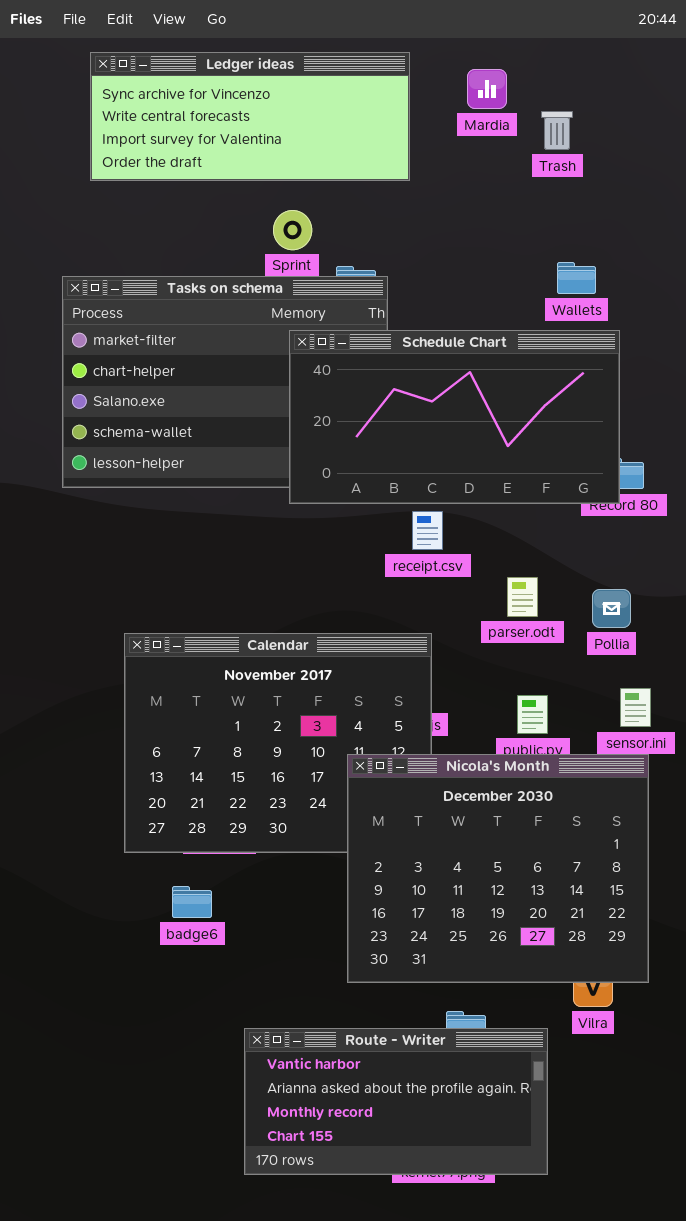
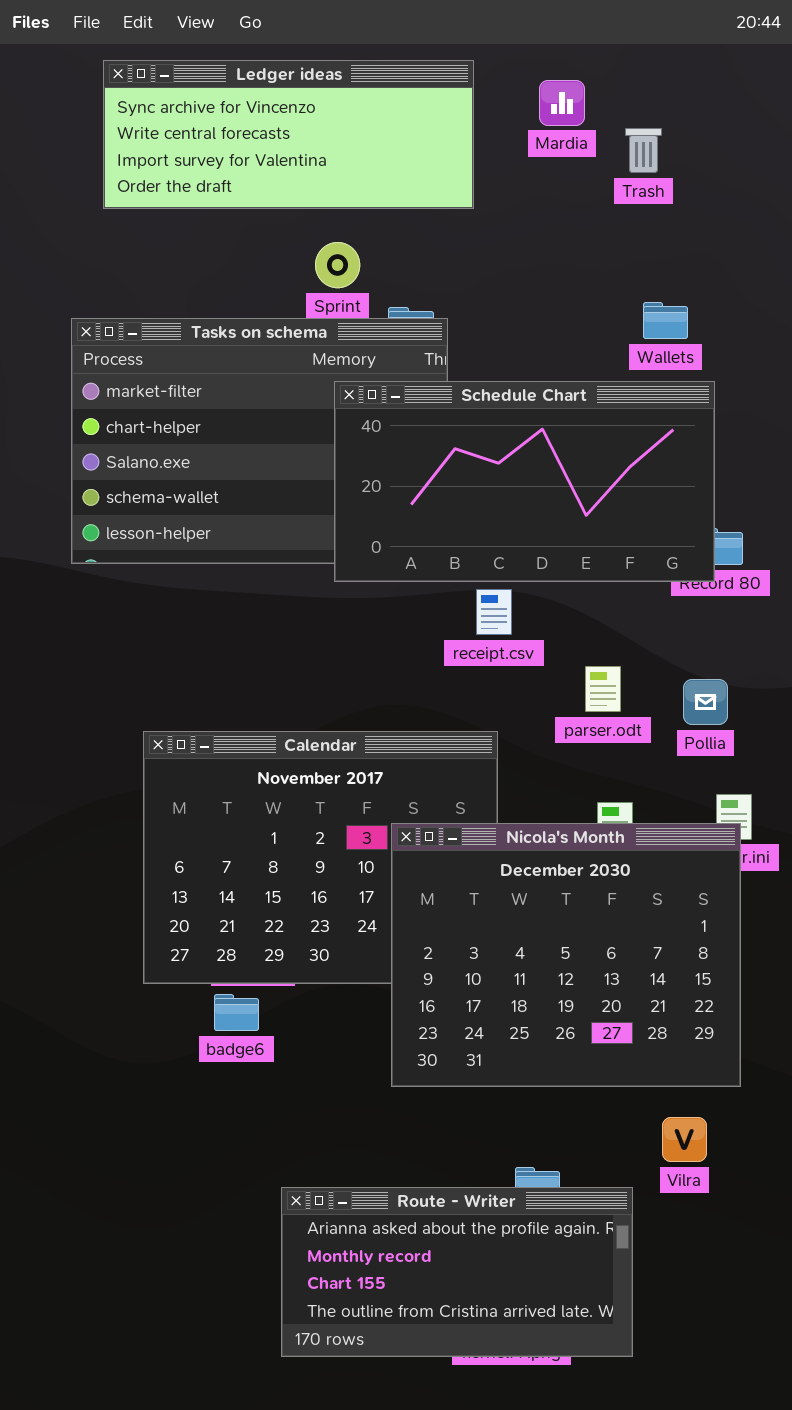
Nicola's Month: [347,754,649,983] -> [391,823,741,1087], moved
badge6: [172,886,212,918] -> [214,994,259,1031], moved
Route - Writer: [244,1028,548,1175] -> [281,1187,633,1357], scrolled down 1 row

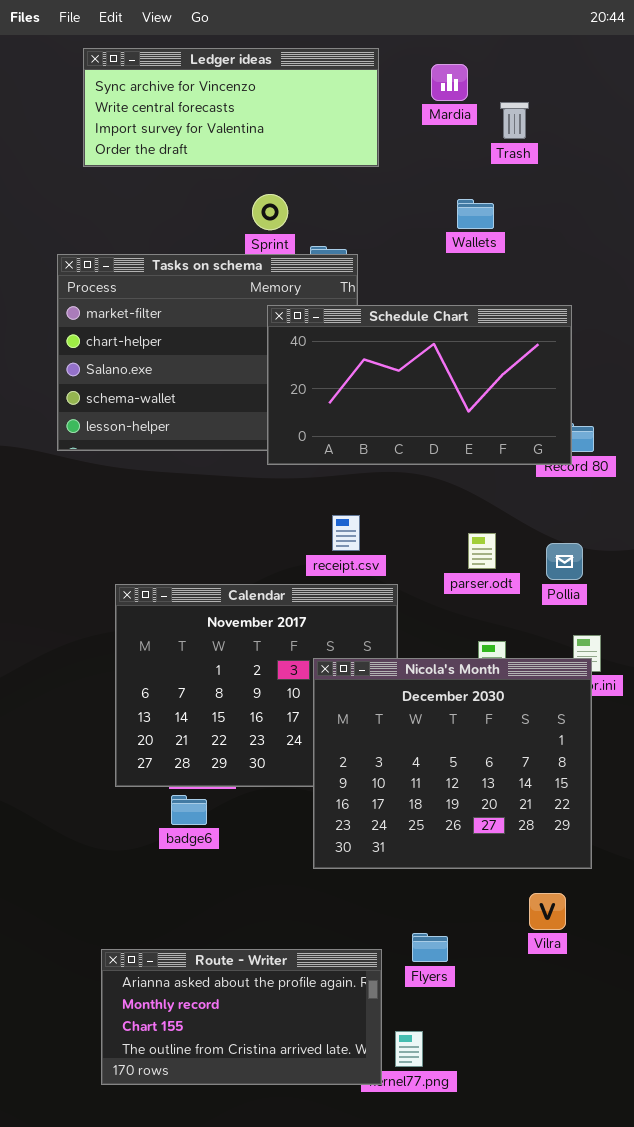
Wallets: [643,302,688,339] -> [457,199,494,229], moved
receipt.csv: [476,589,512,635] -> [332,515,360,551], moved
Route - Writer: [281,1187,633,1357] -> [101,949,382,1085], moved

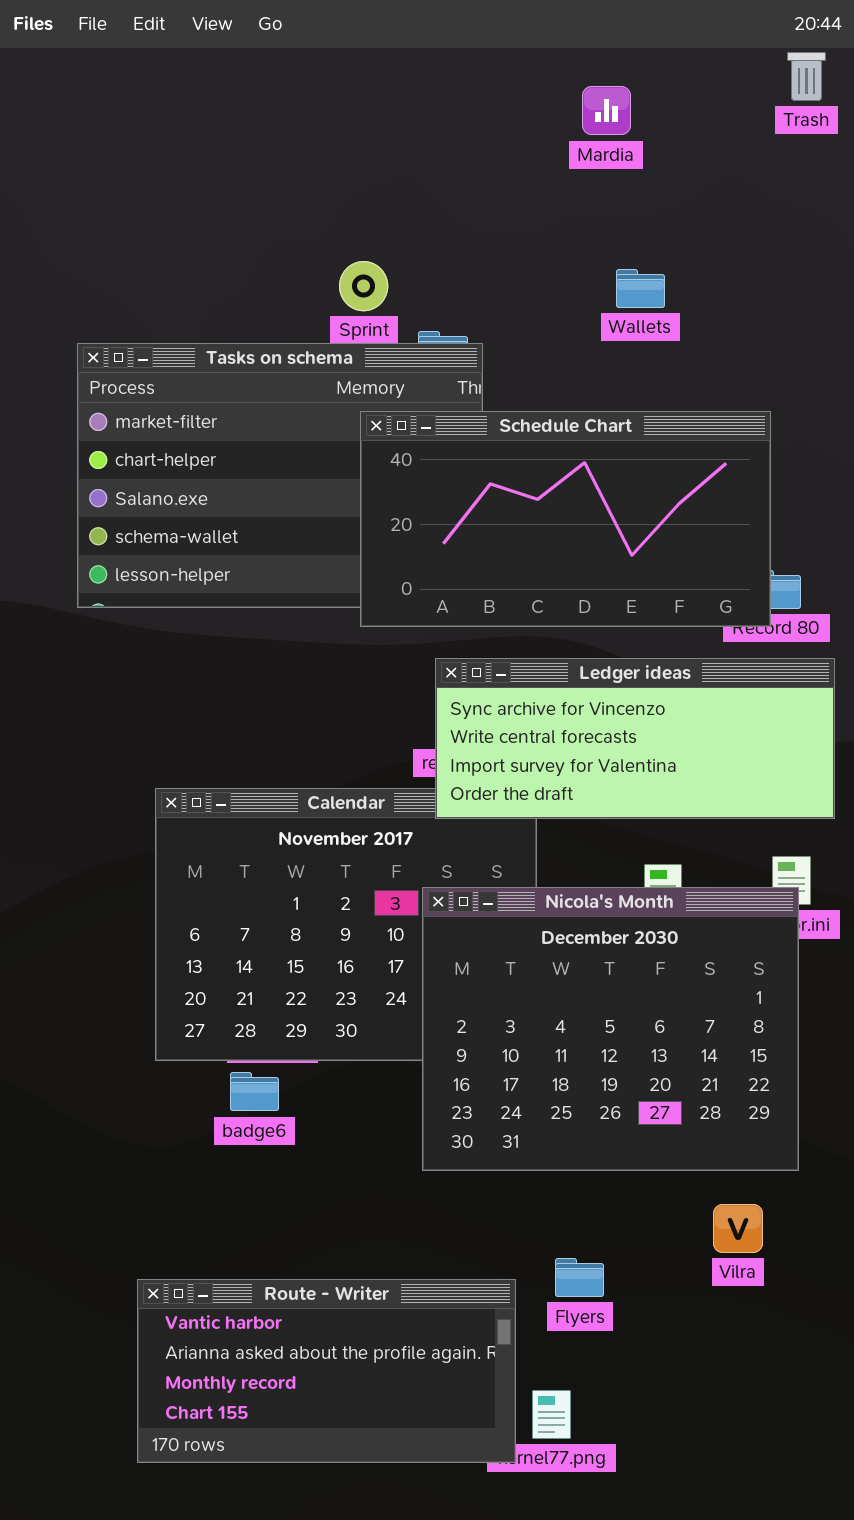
Ledger ideas: [83,48,379,167] -> [435,658,835,819], moved
Trash: [500,102,529,139] -> [787,52,826,101], moved
Route - Writer: [101,949,382,1085] -> [137,1279,516,1463], scrolled up 1 row

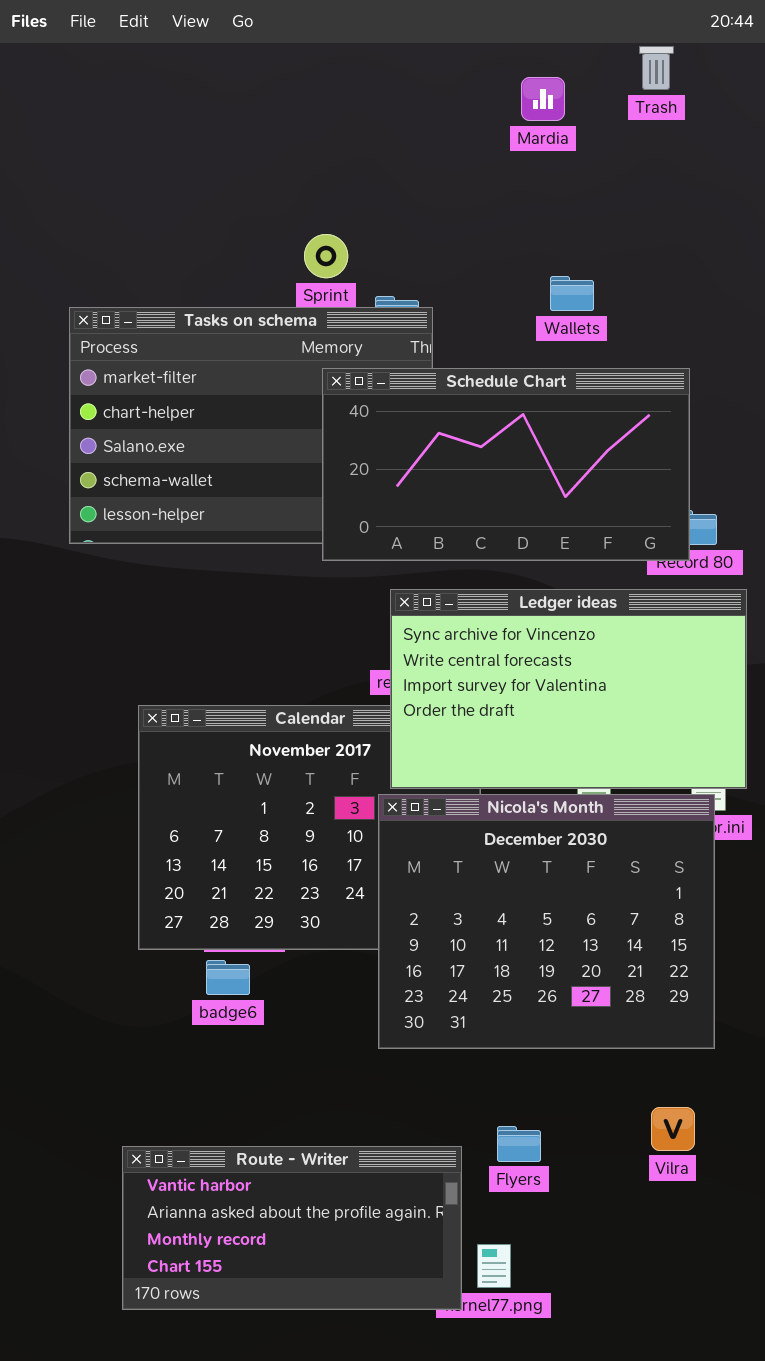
Trash: [787,52,826,101] -> [639,46,674,90], moved
Wallets: [616,269,665,308] -> [550,276,594,311], moved
Ledger ideas: [435,658,835,819] -> [390,589,747,789], resized
Vilra: [713,1204,763,1253] -> [651,1107,695,1151], moved

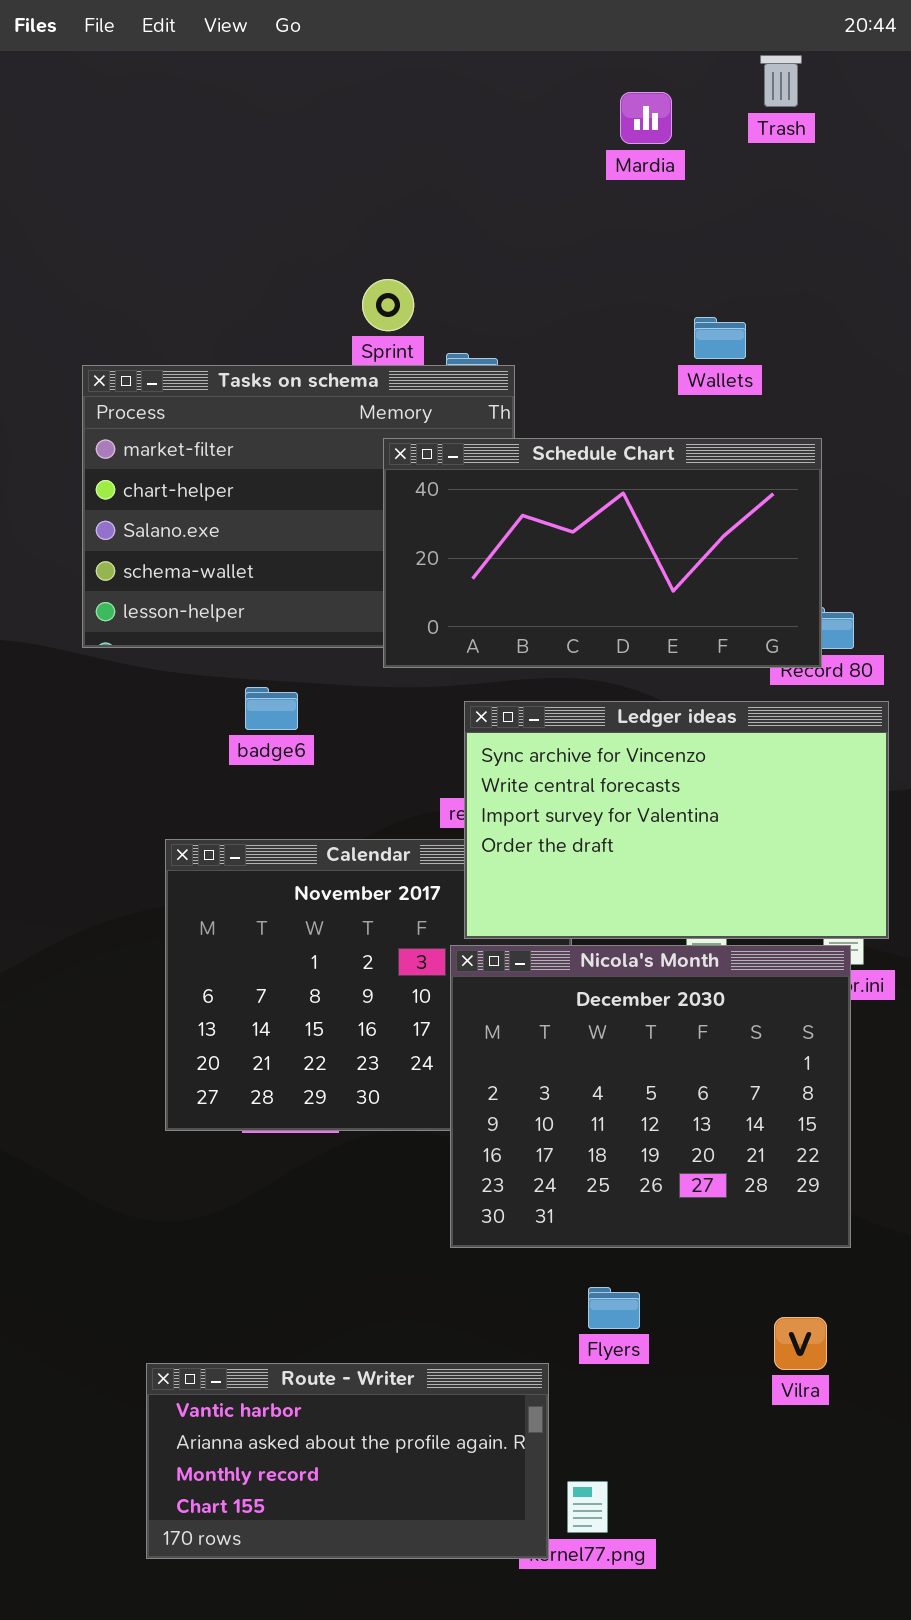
Wallets: [550,276,594,311] -> [694,317,746,359], moved
badge6: [206,960,250,995] -> [245,687,298,730], moved
Flyers: [497,1126,541,1162] -> [588,1287,640,1329], moved

